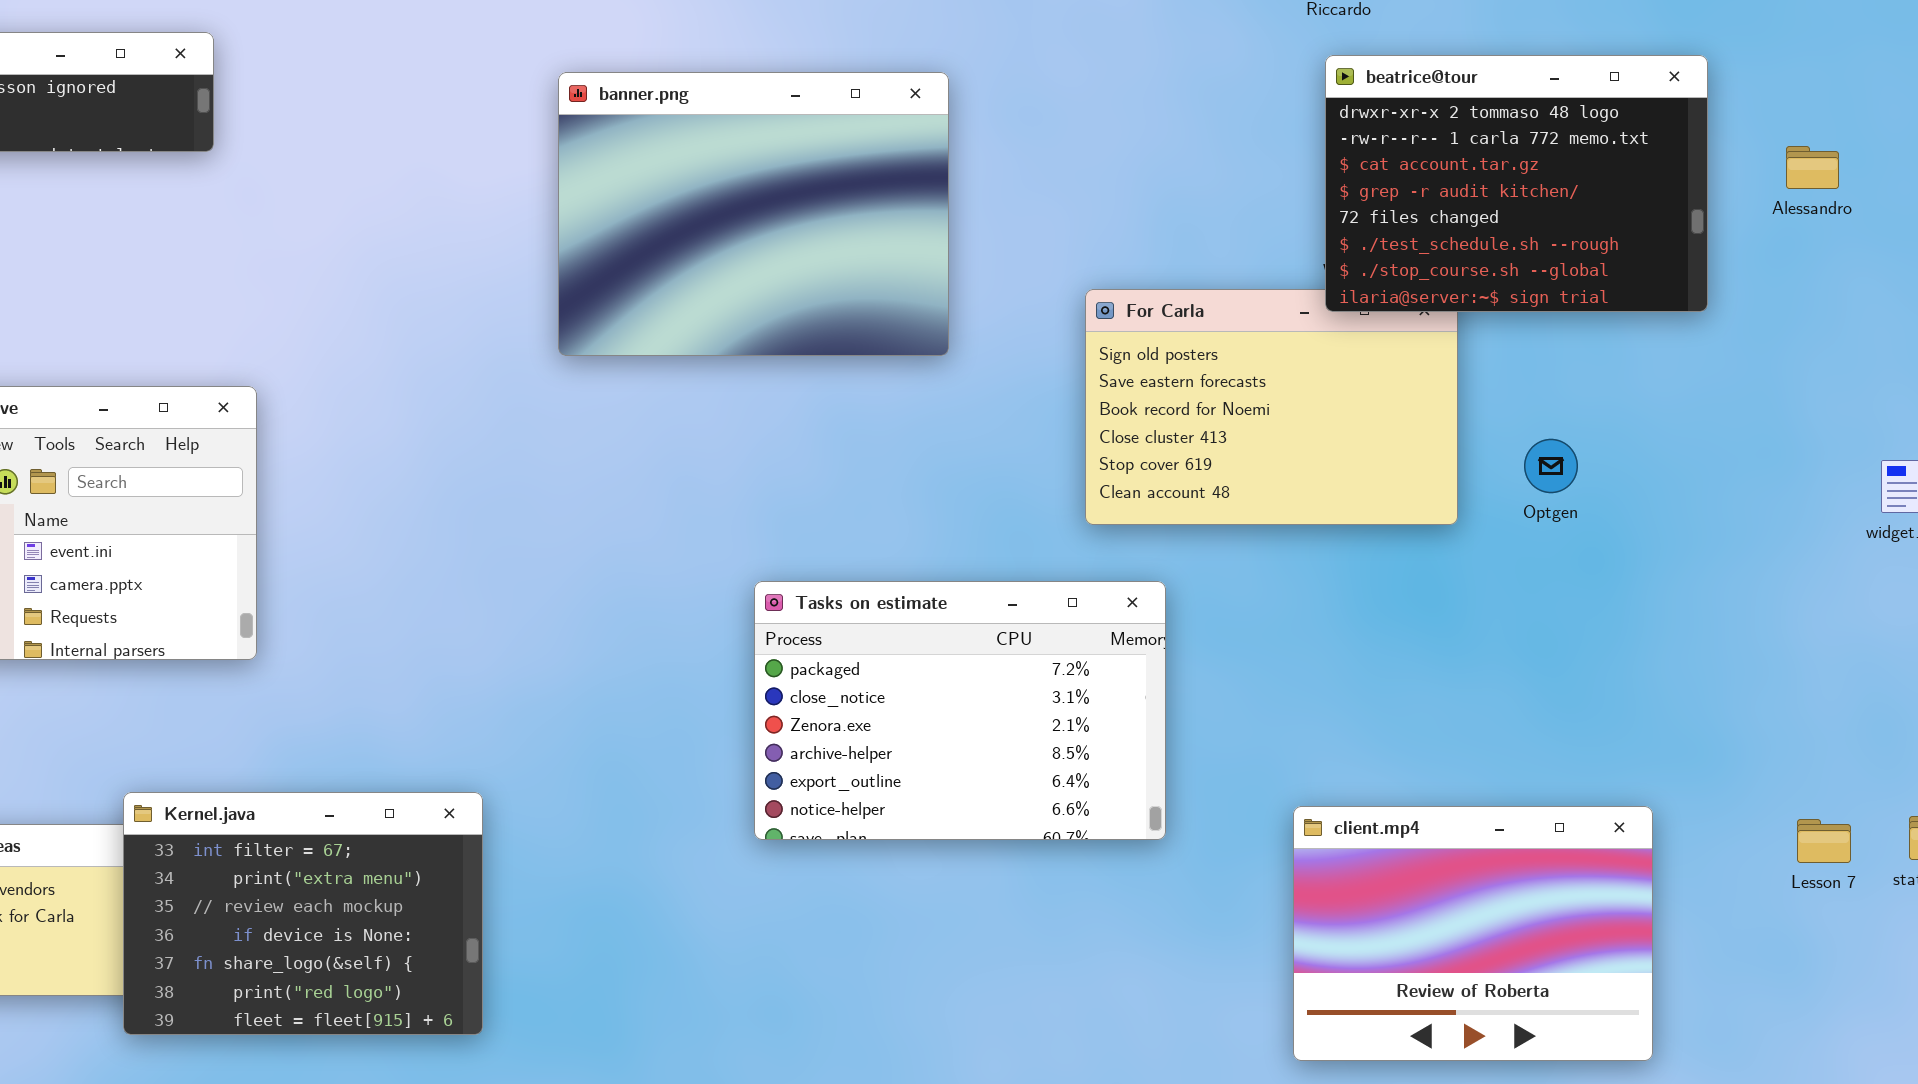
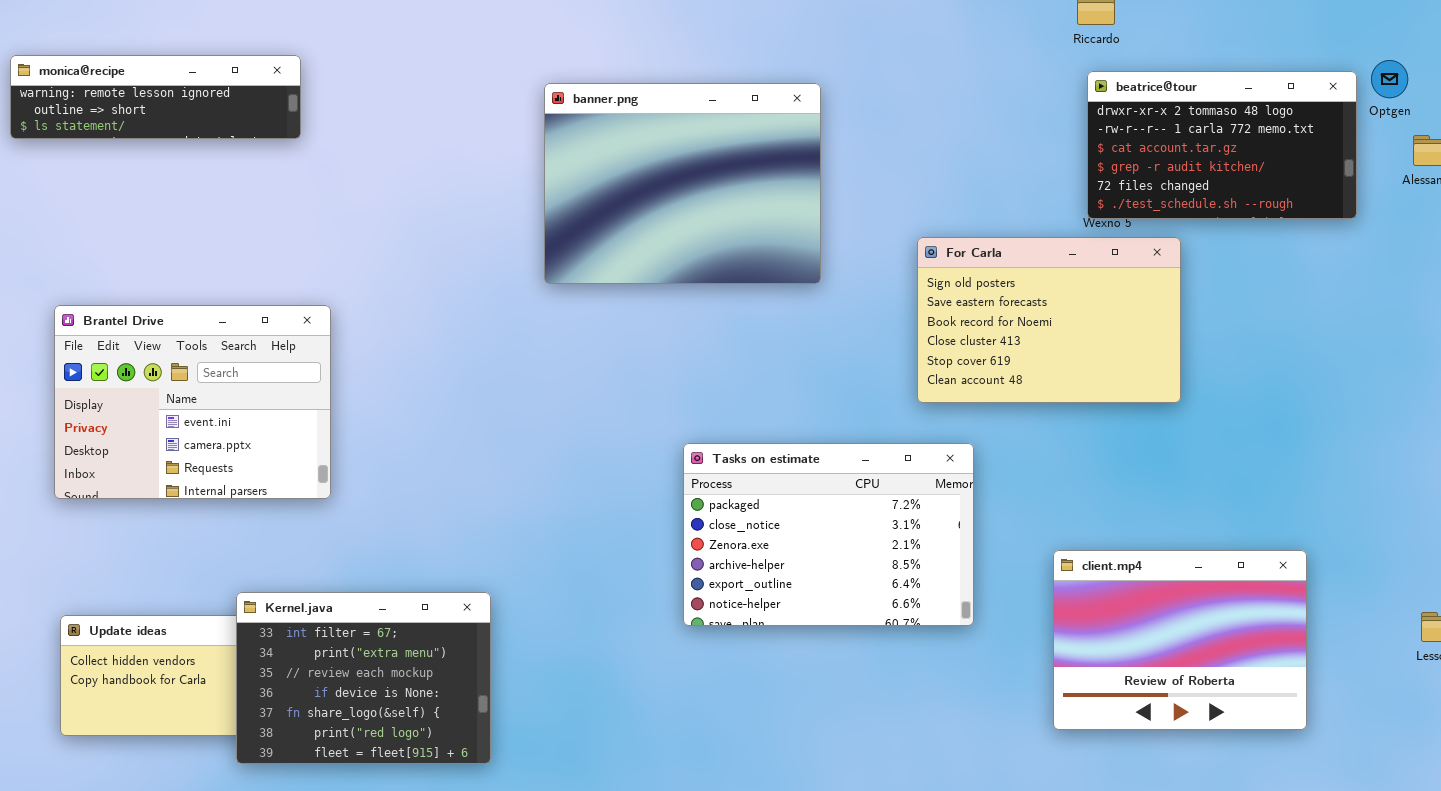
beatrice@tour: [1325,55,1708,312] -> [1087,71,1357,219], resized
Optgen: [1524,439,1578,493] -> [1371,60,1408,98], moved
client.mp4: [1293,806,1653,1061] -> [1053,550,1307,730], moved

